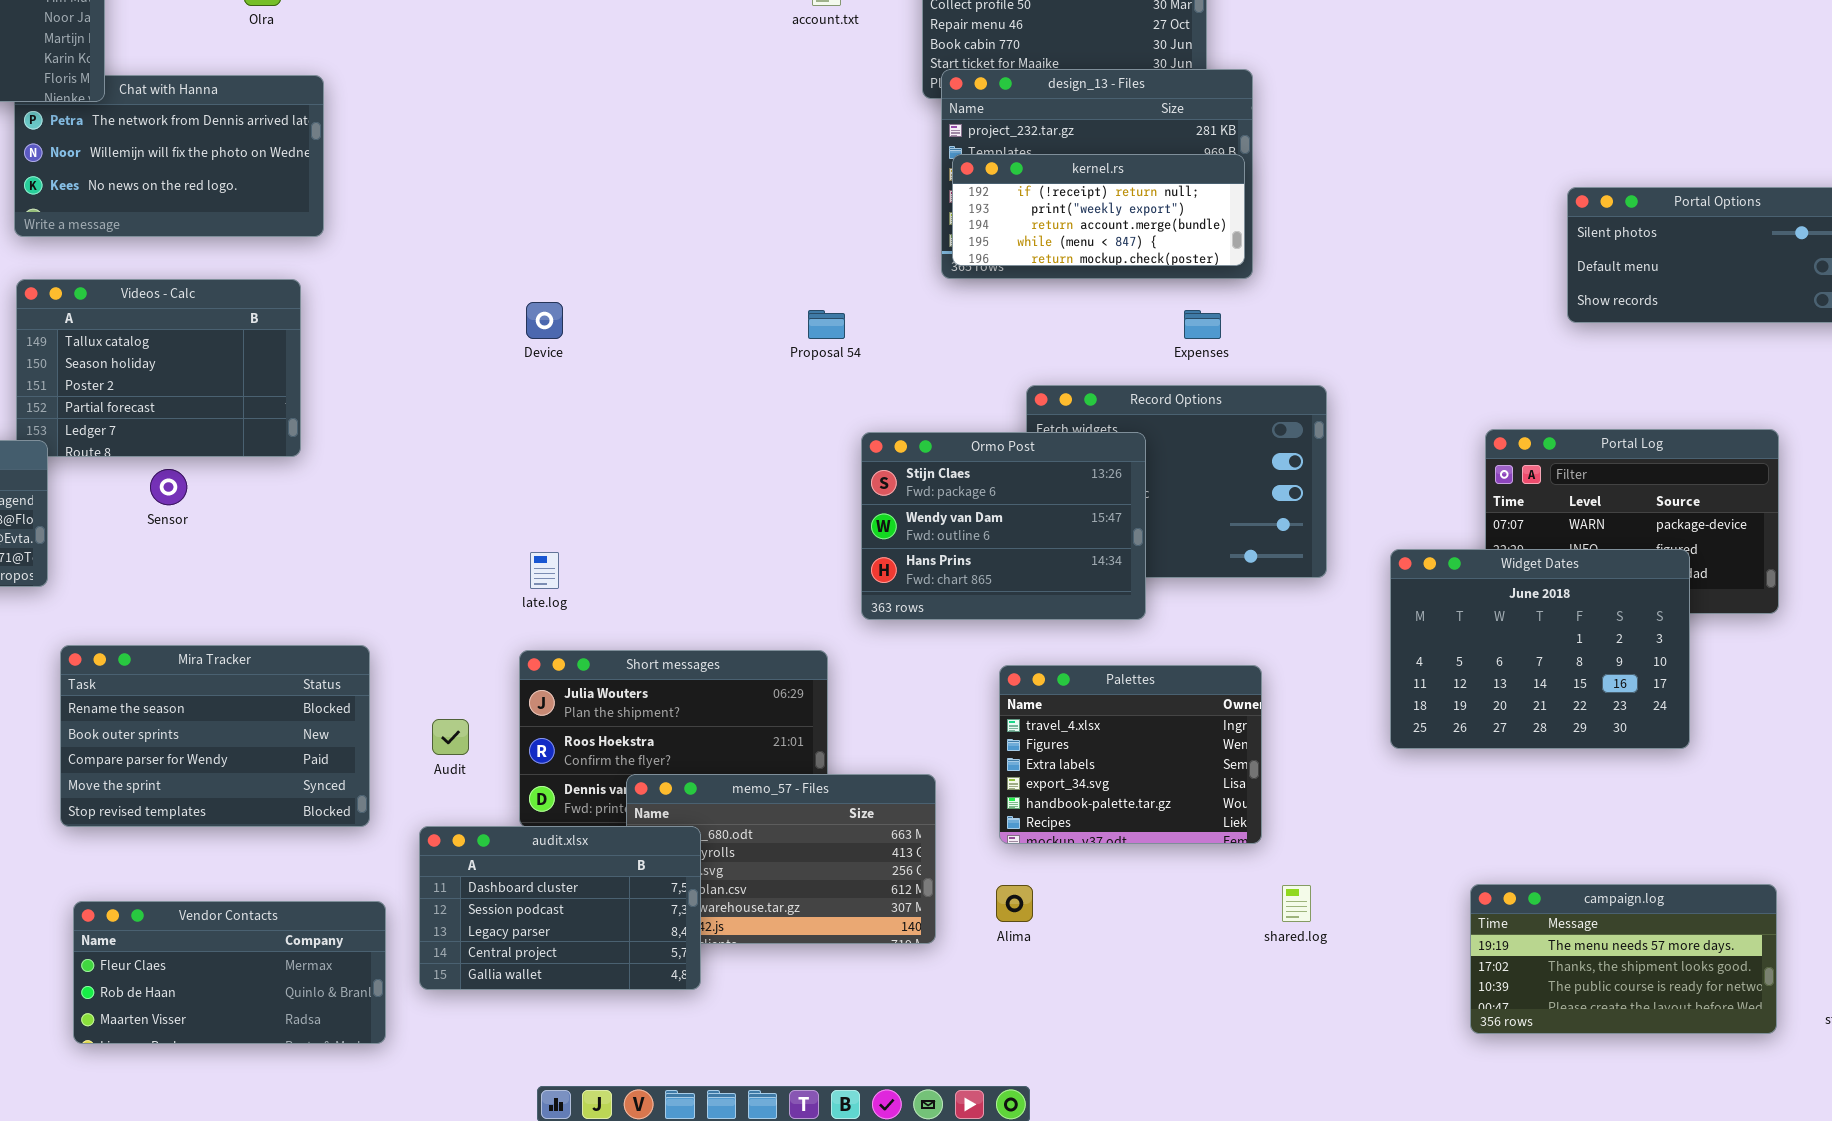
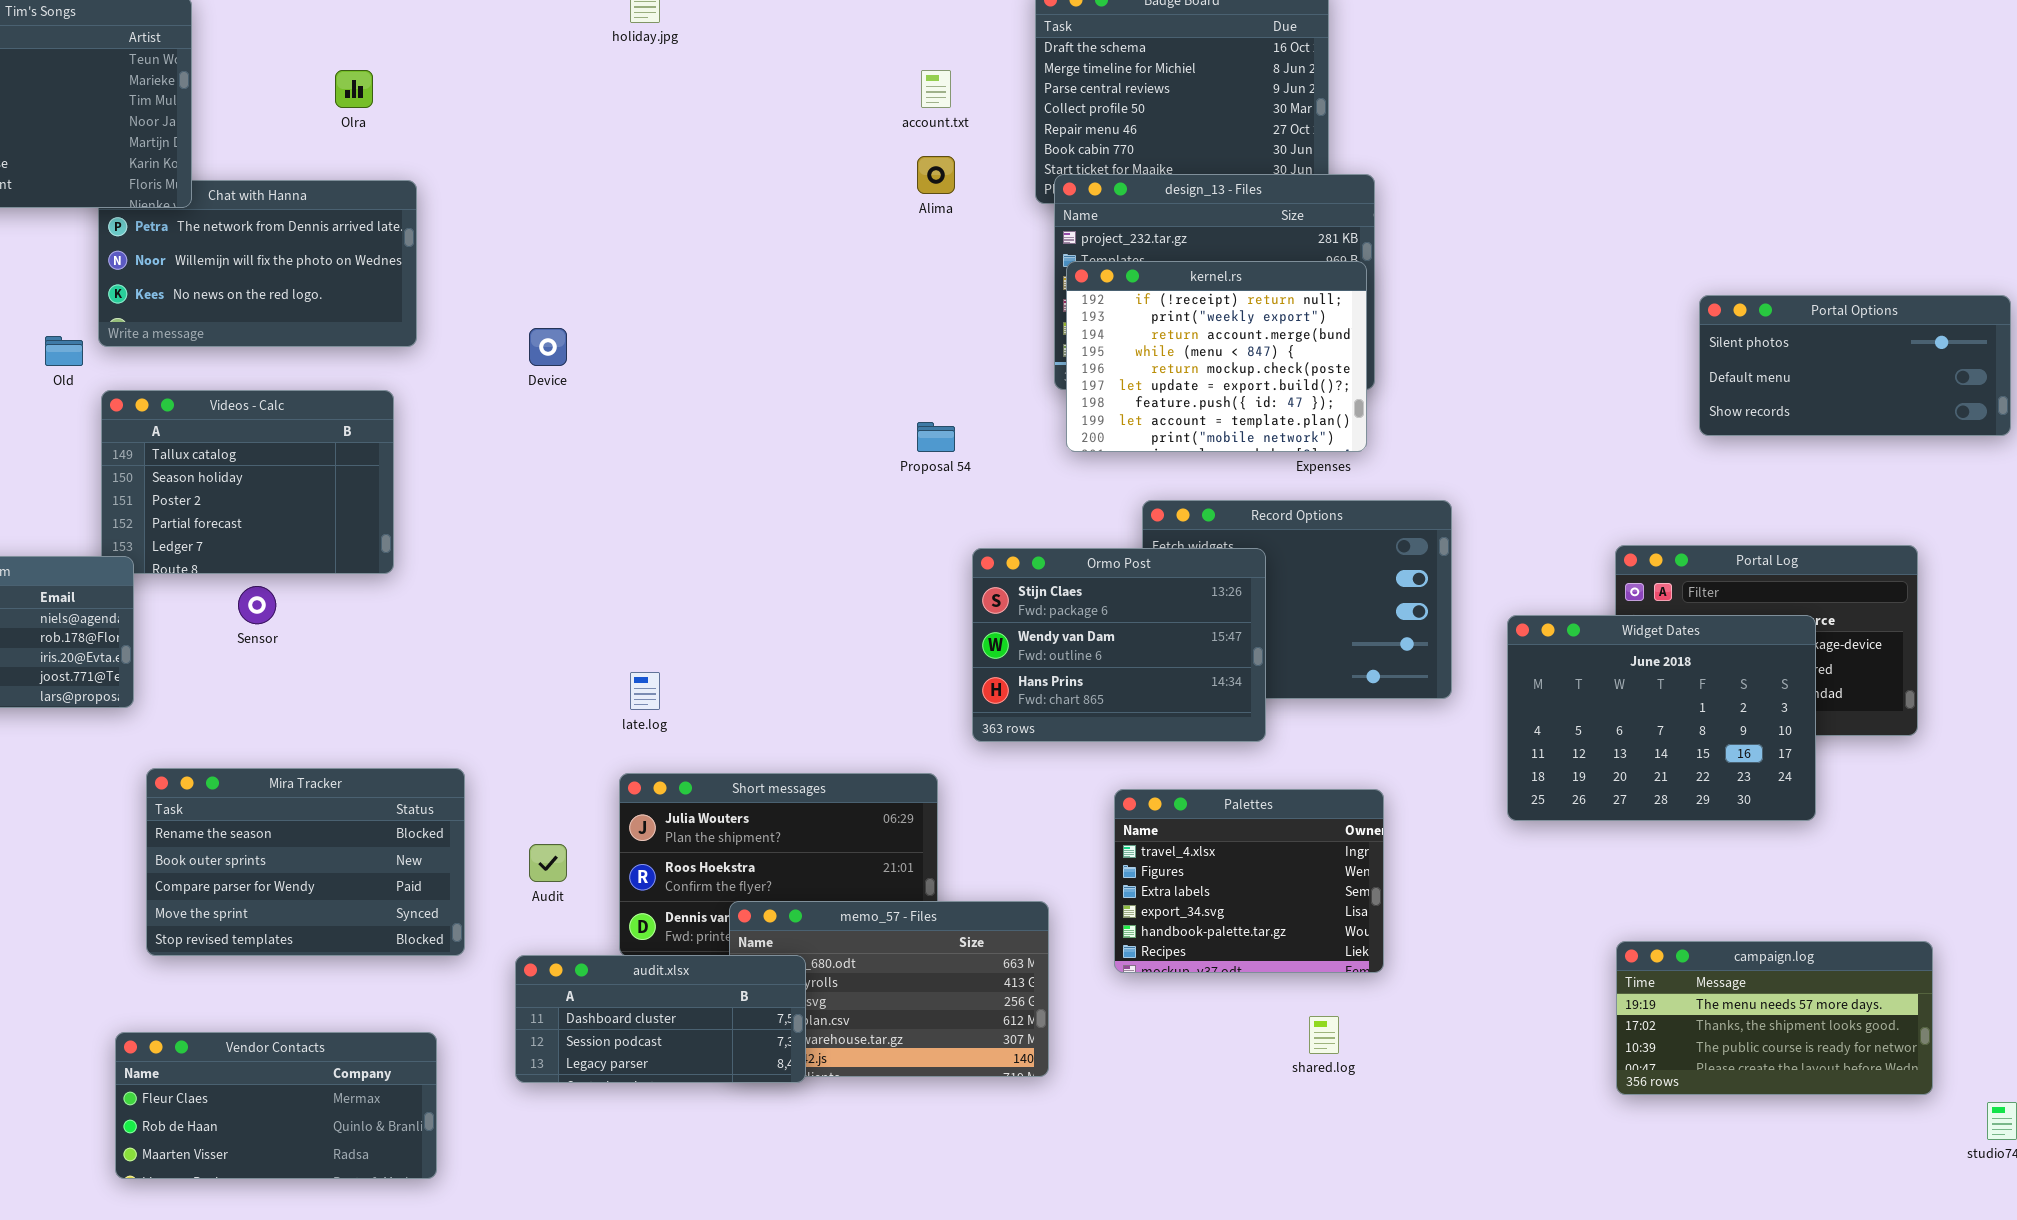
kernel.rs: [952,154,1245,266] -> [1066,261,1367,452], resized
Device: [526,302,563,339] -> [529,328,567,366], moved
Widget Dates: [1390,549,1690,749] -> [1507,615,1816,821], moved
audit.xlsx: [419,826,701,990] -> [515,955,806,1083], resized
campaign.log: [1470,884,1777,1034] -> [1616,941,1933,1095], moved
Alima: [996,885,1033,922] -> [917,156,955,194], moved
shared.log: [1282,885,1311,922] -> [1309,1016,1339,1054], moved
Vendor Contacts: [73,901,386,1044] -> [115,1032,437,1179], moved

